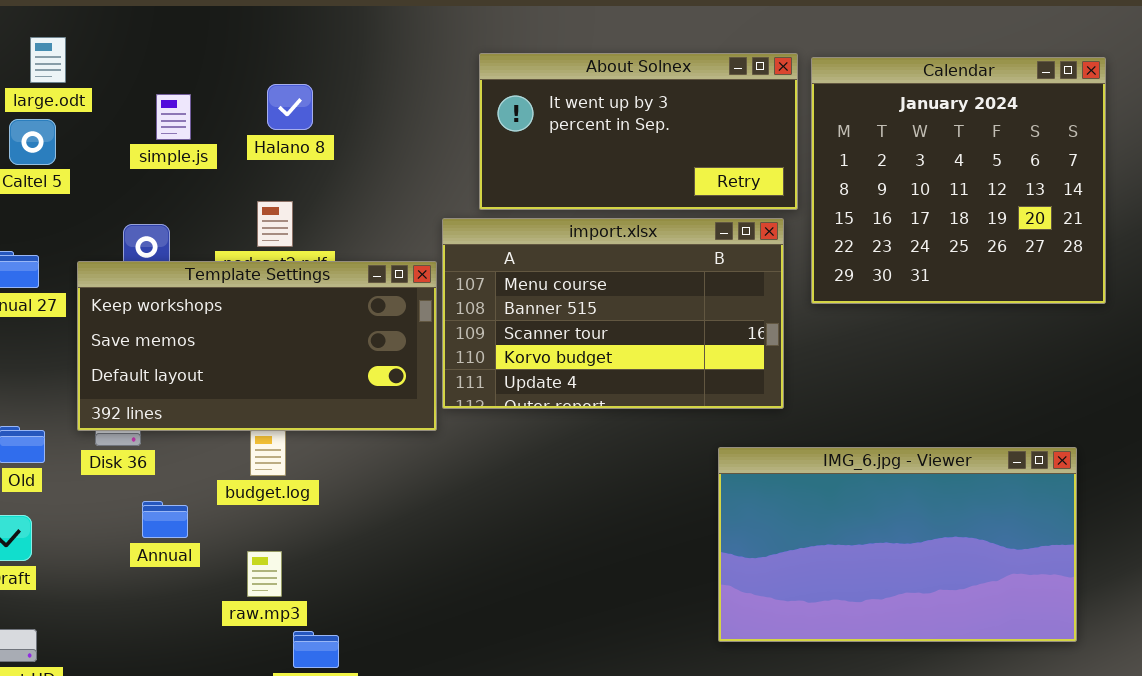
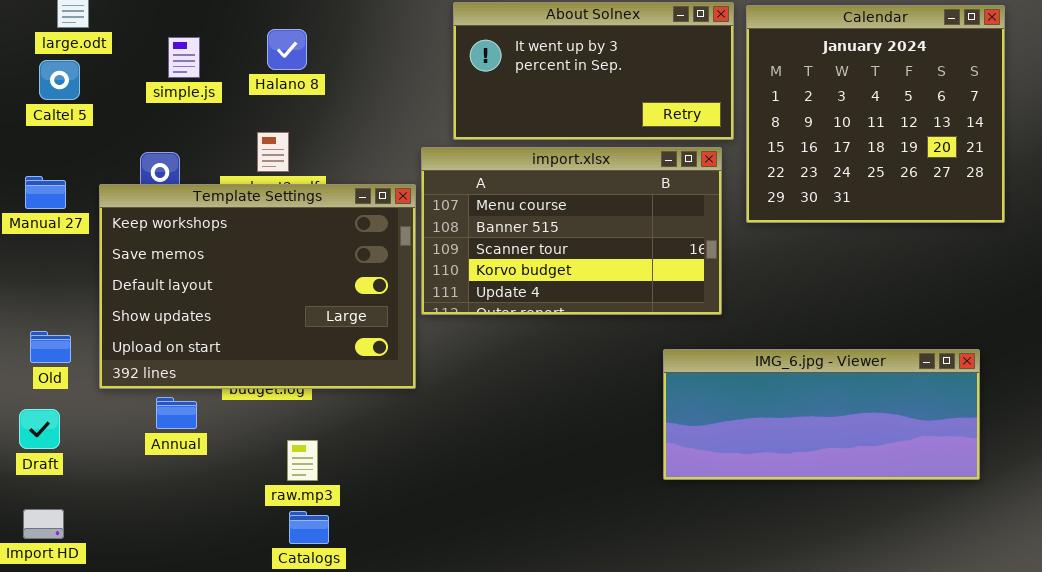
Template Settings: [77,261,437,431] -> [99,184,416,389], resized
IMG_6.jpg - Viewer: [718,447,1077,642] -> [663,349,980,480], resized
raw.mp3: [247,551,282,597] -> [287,440,318,481], moved

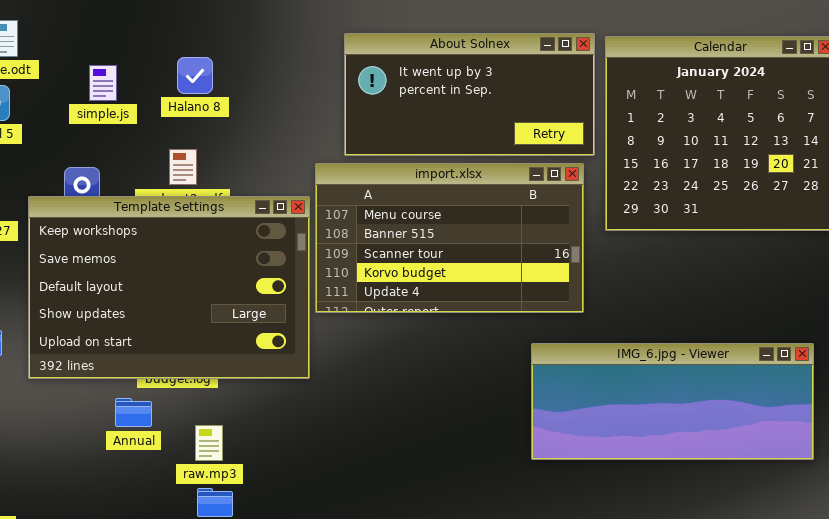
Annual: [156,397,197,429] -> [115,398,152,427], moved

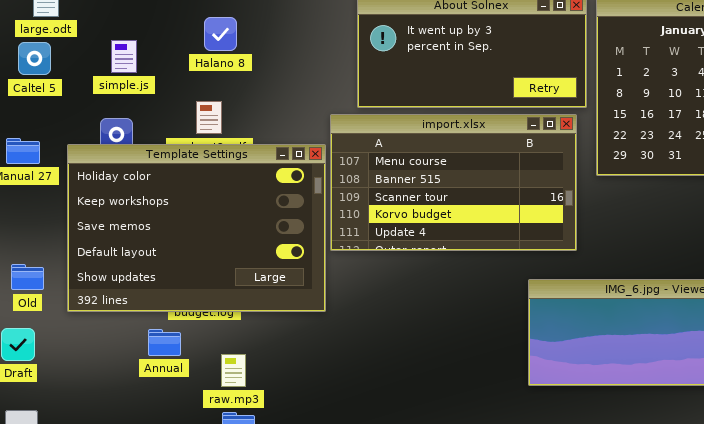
simple.js: [89,65,117,101] -> [111,40,137,73], moved
Template Settings: [28,196,310,379] -> [67,144,326,312], scrolled up 1 row

